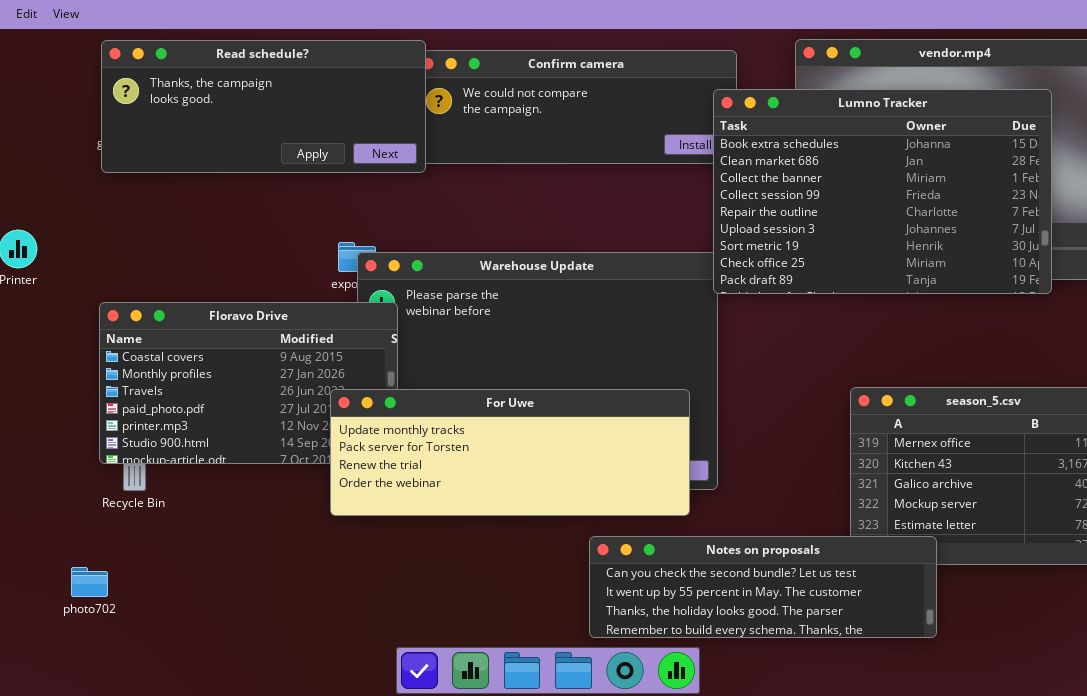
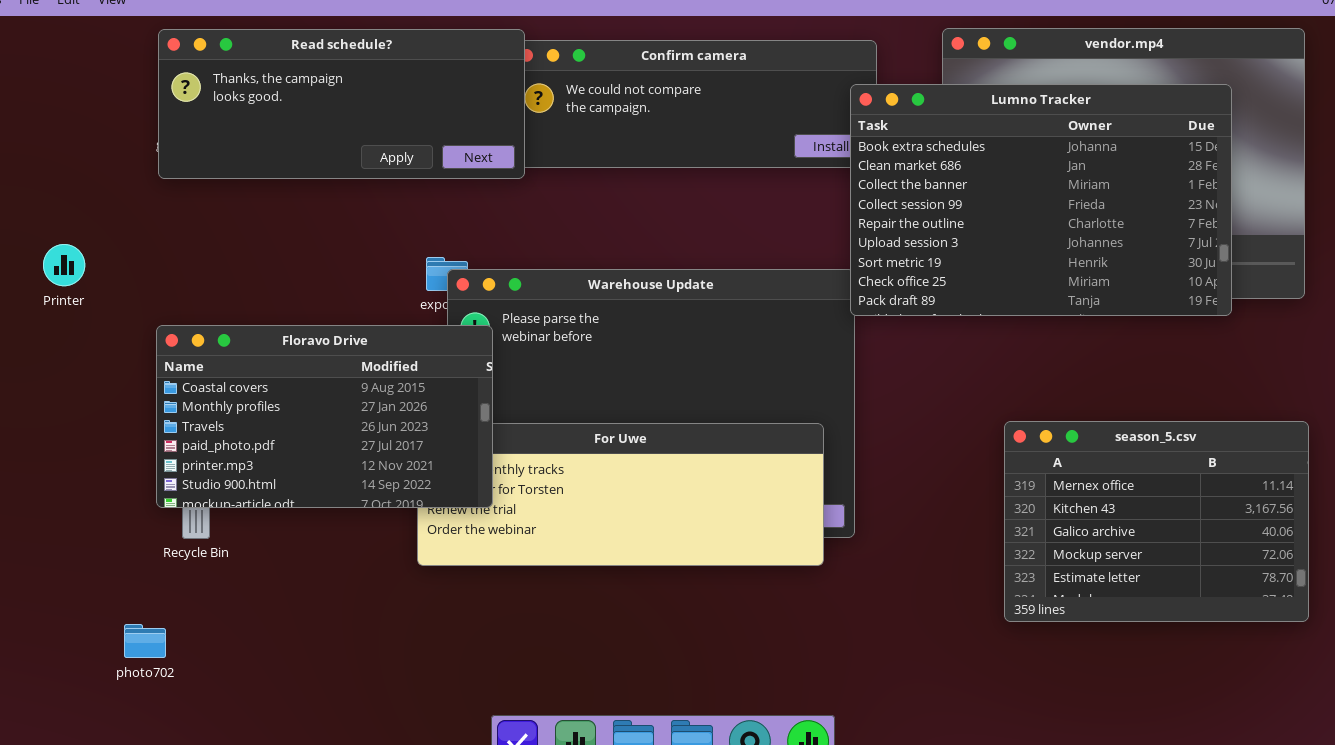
Floravo Drive: [99,302,398,464] -> [156,325,493,508], raised
Notes on proposals: [589,536,937,638] -> none, closed

